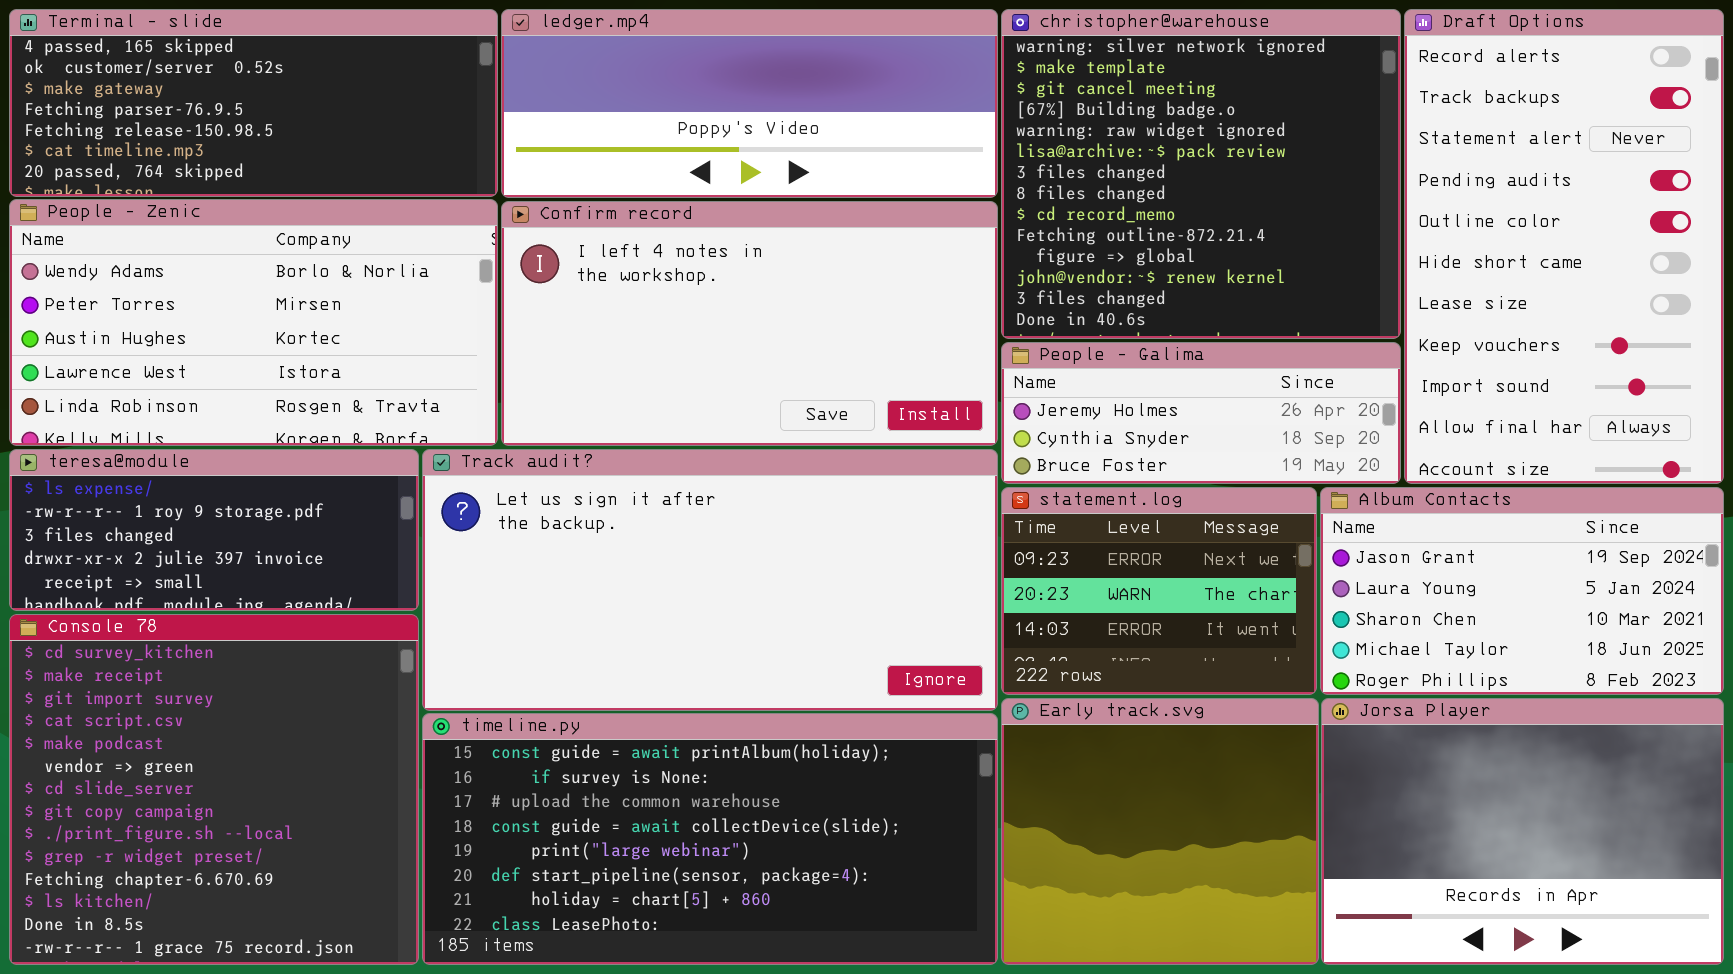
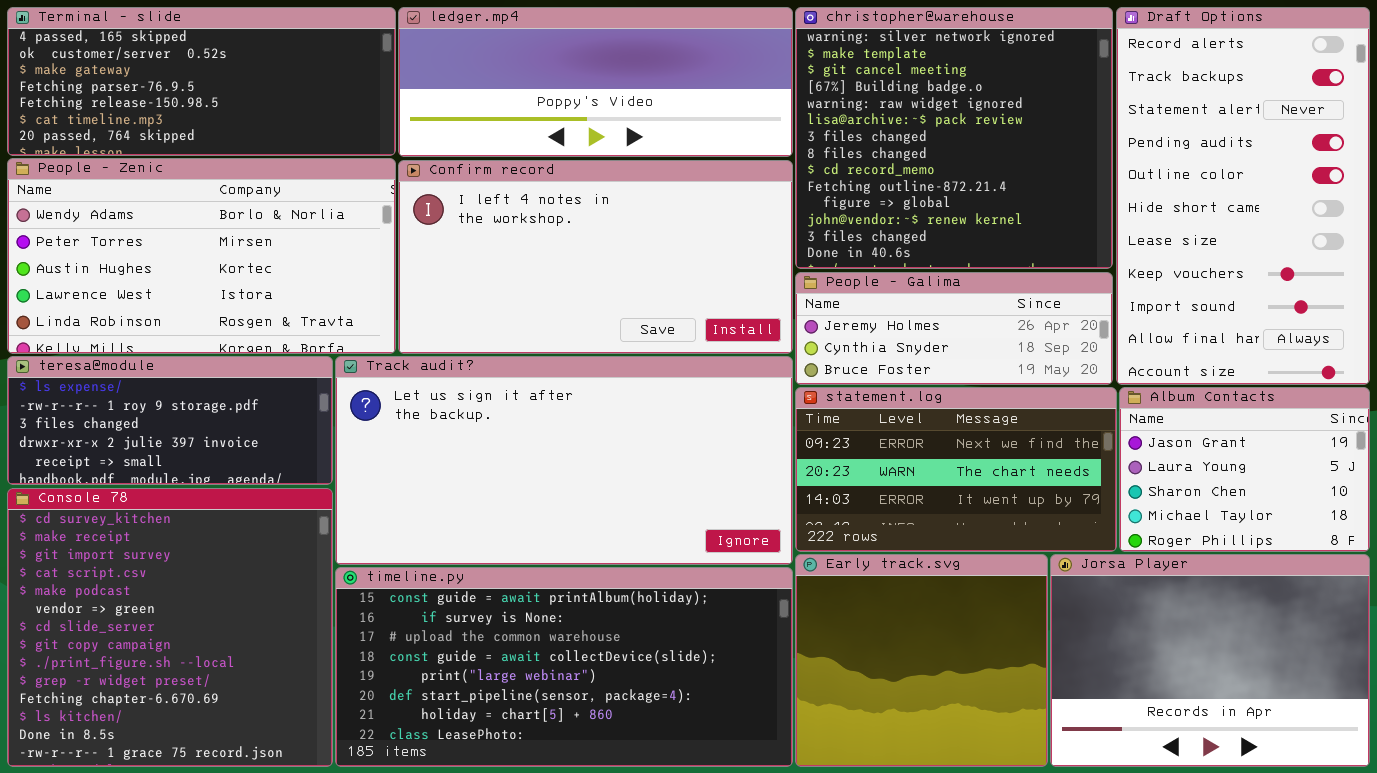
statement.log: [1001,487,1317,695] -> [795,387,1117,552], resized
Album Contacts: [1320,487,1724,695] -> [1119,387,1370,552], resized

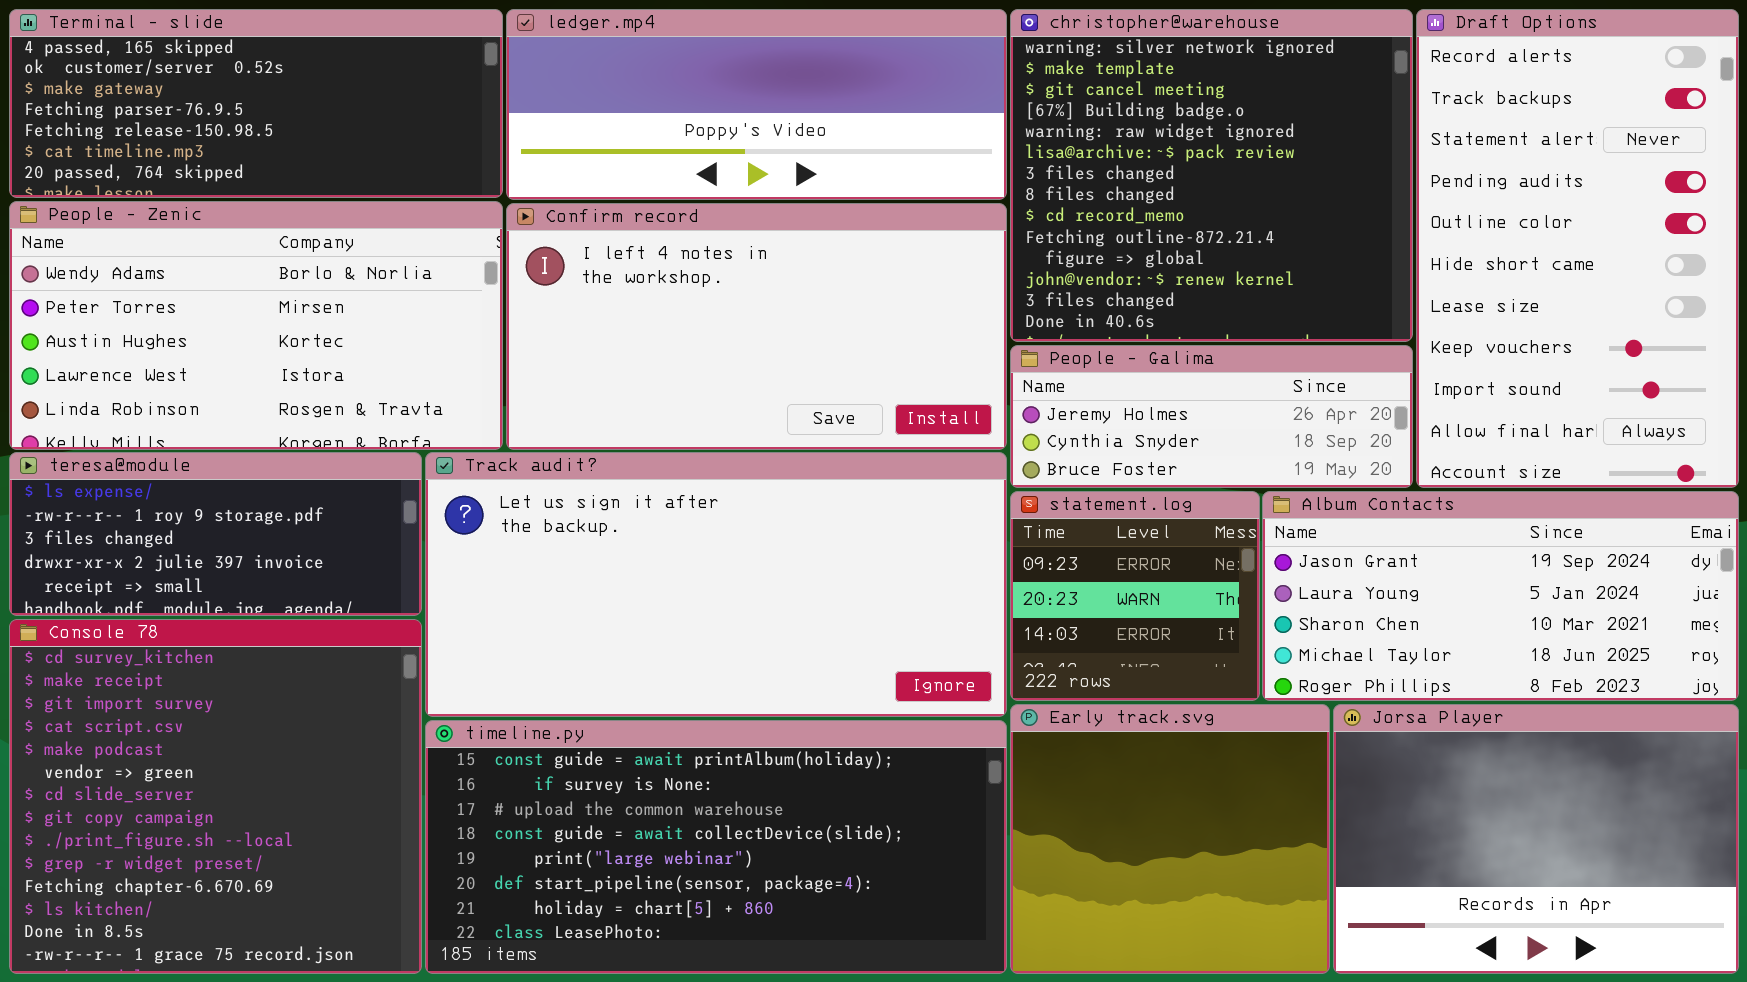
statement.log: [795,387,1117,552] -> [1010,491,1260,701], resized
Album Contacts: [1119,387,1370,552] -> [1262,491,1739,701], resized

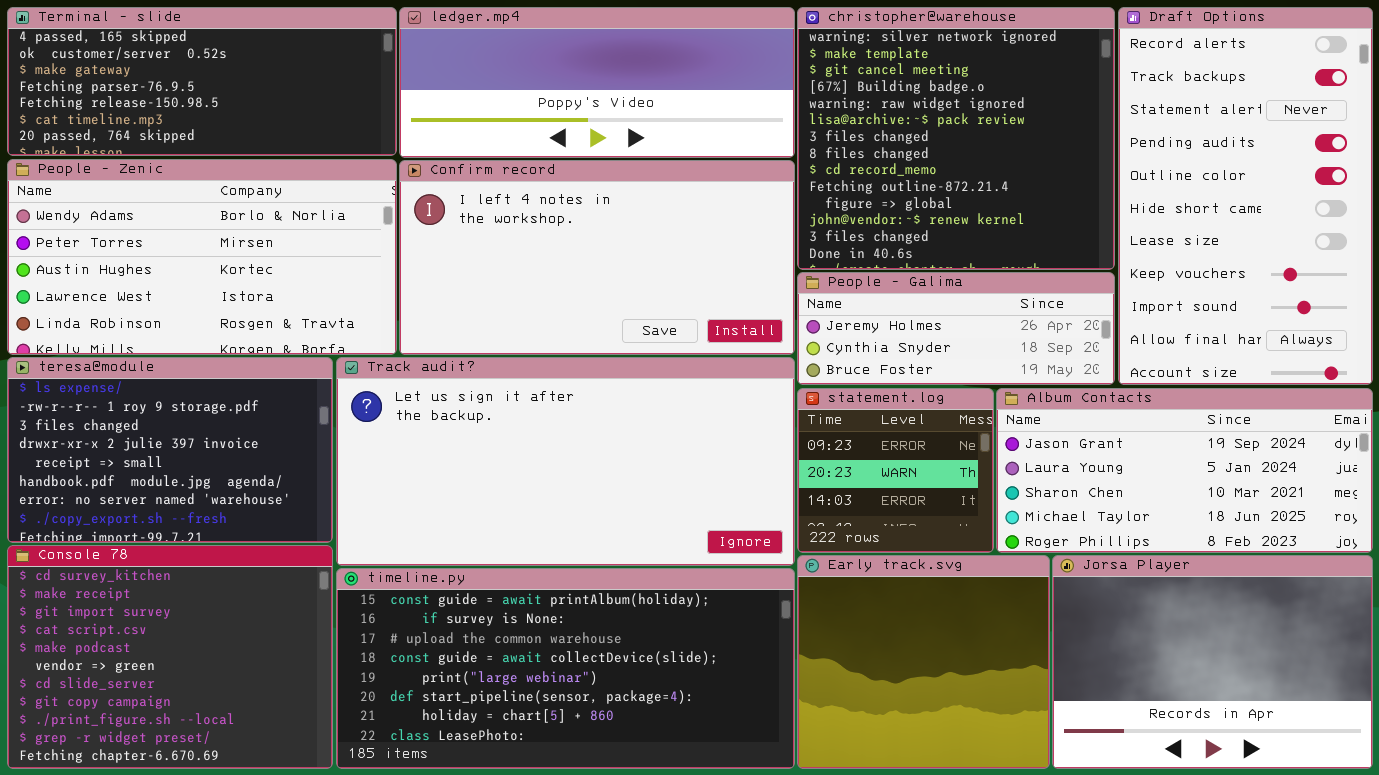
teresa@module: [9,452,422,616] -> [7,357,333,543], resized
Console 78: [9,619,422,974] -> [7,545,333,769], resized

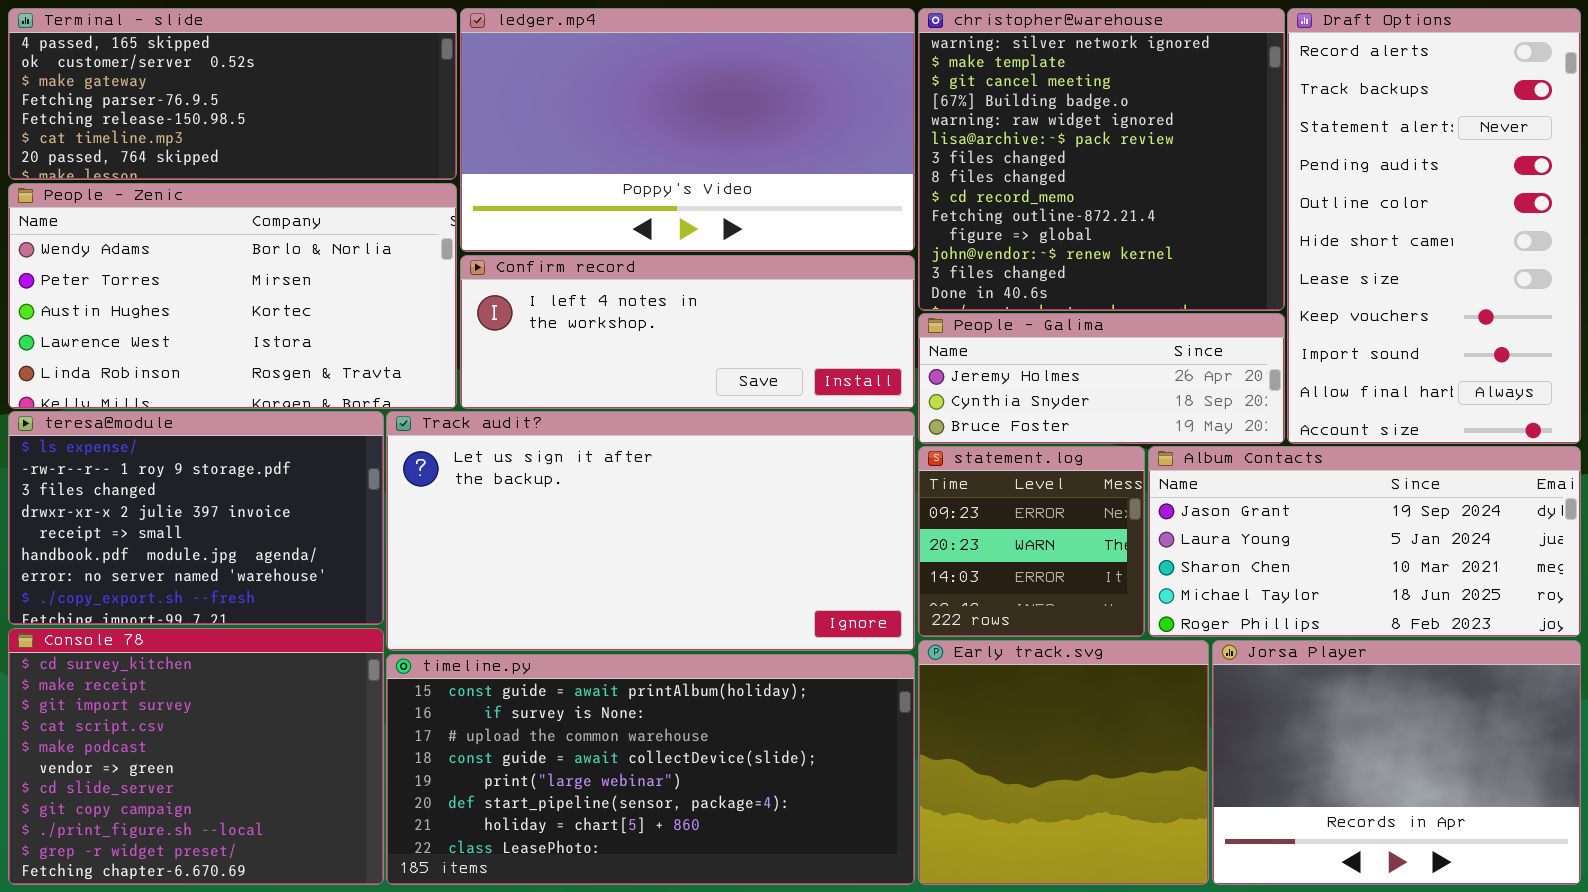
ledger.mp4: [399,7,795,158] -> [460,8,915,252], resized
Confirm record: [399,160,795,355] -> [460,255,915,409], resized

